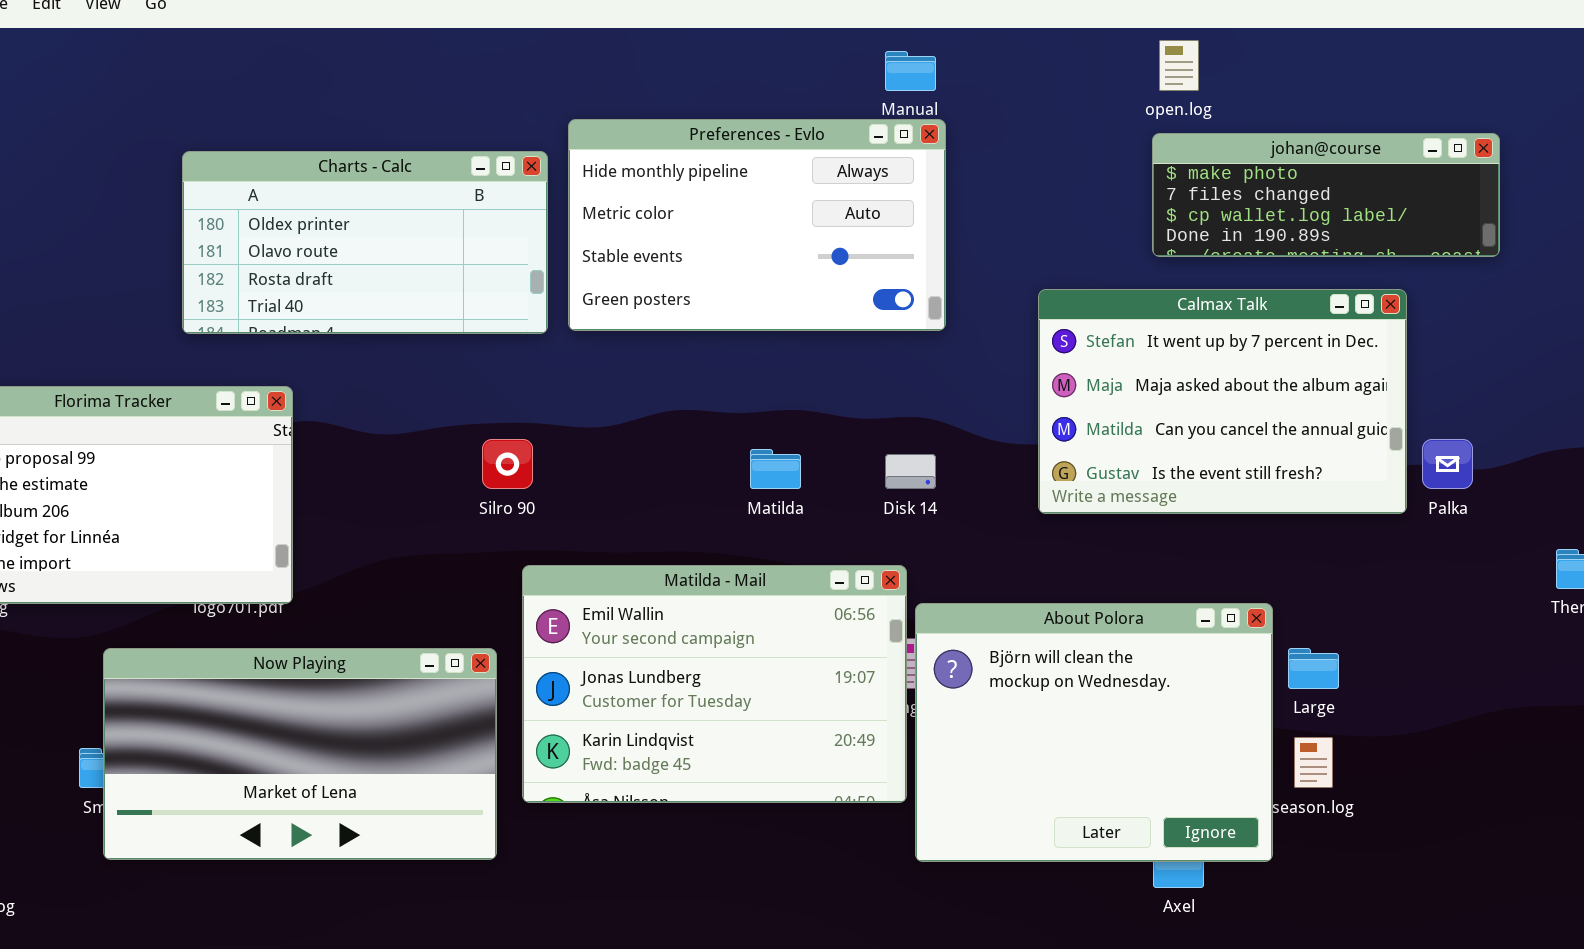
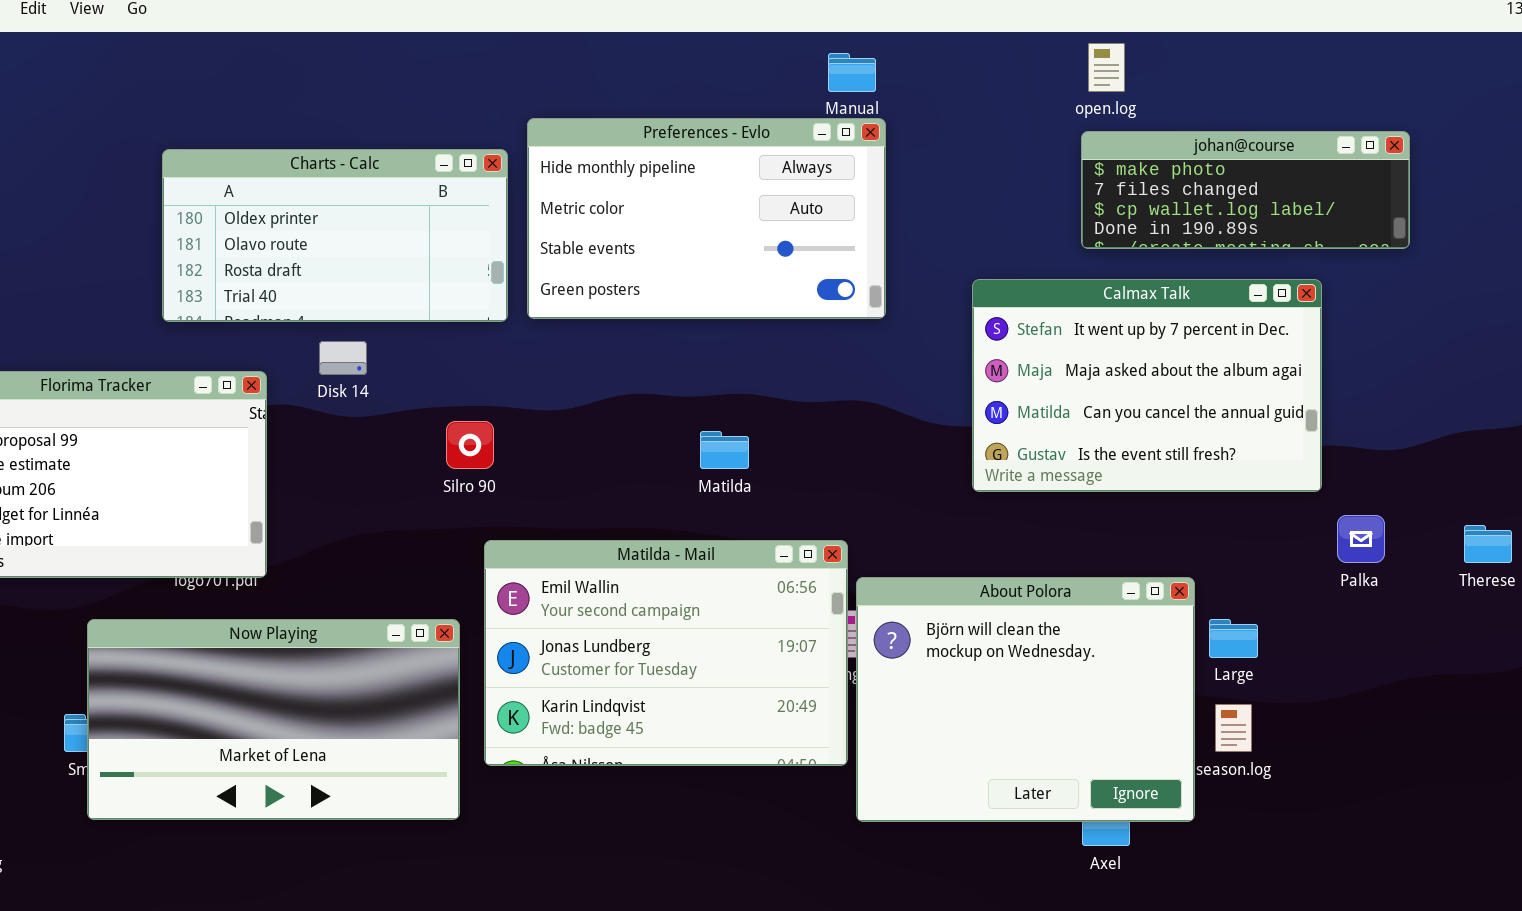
Palka: [1422,439,1473,489] -> [1337,515,1385,563], moved
Disk 14: [885,454,936,489] -> [319,341,367,375], moved

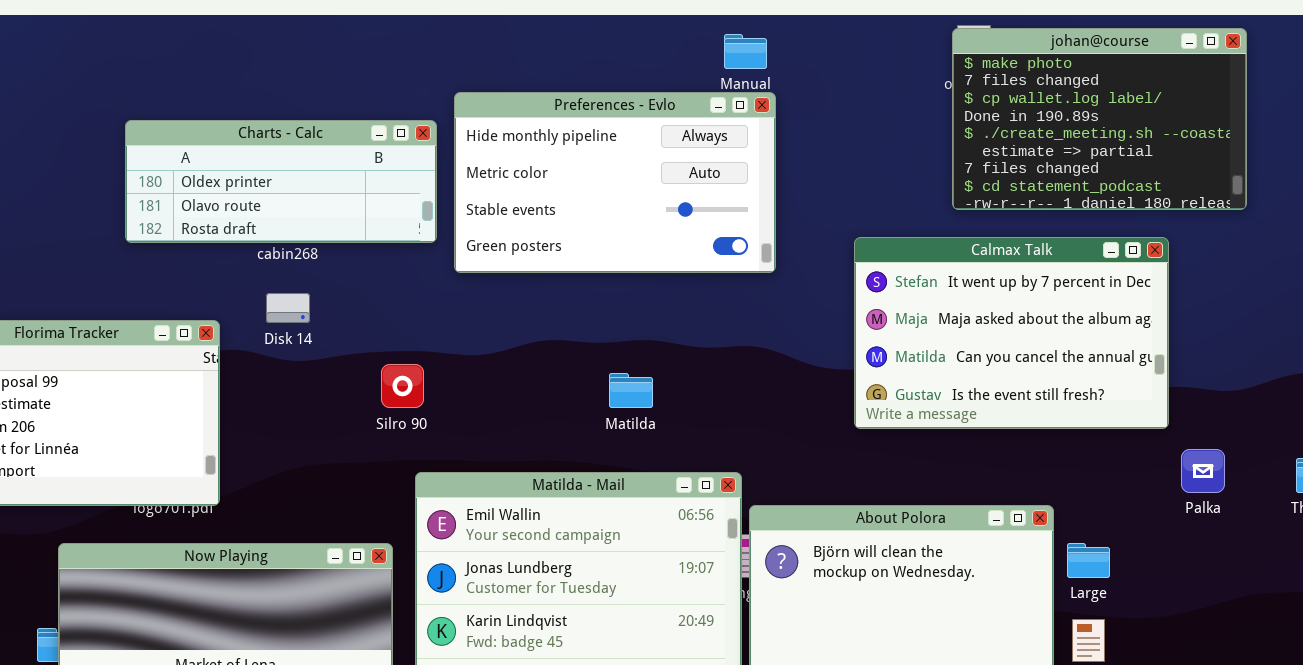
johan@course: [1081,131,1410,249] -> [952,28,1247,210], resized
Charts - Calc: [162,149,508,322] -> [125,120,437,243], resized

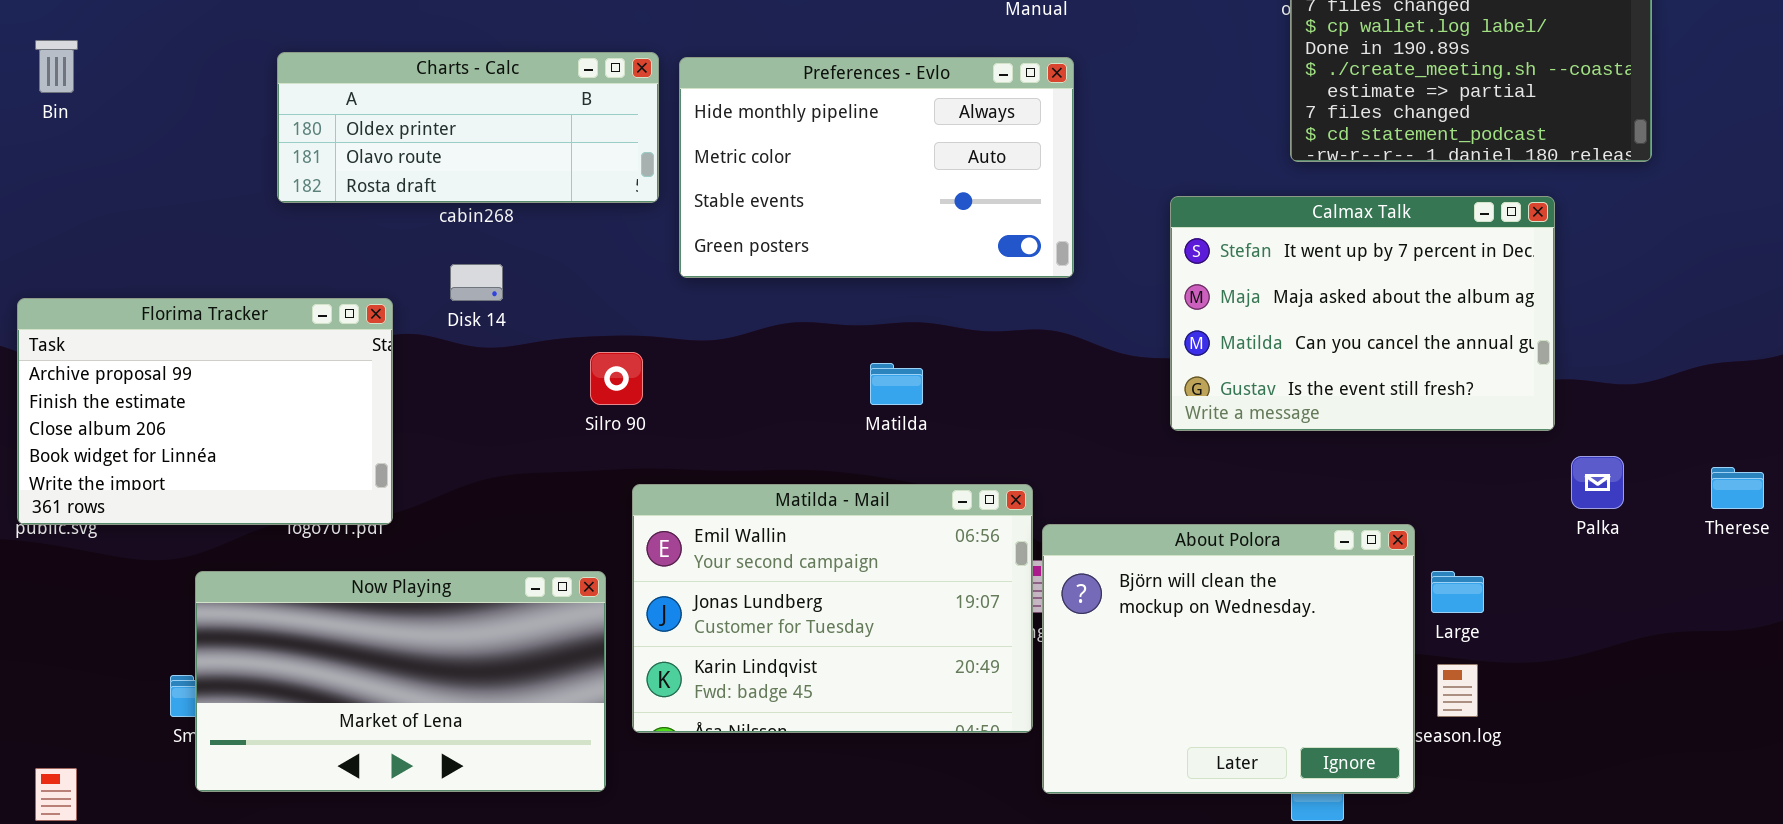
Preferences - Evlo: [454,92,776,273] -> [679,57,1074,278], moved

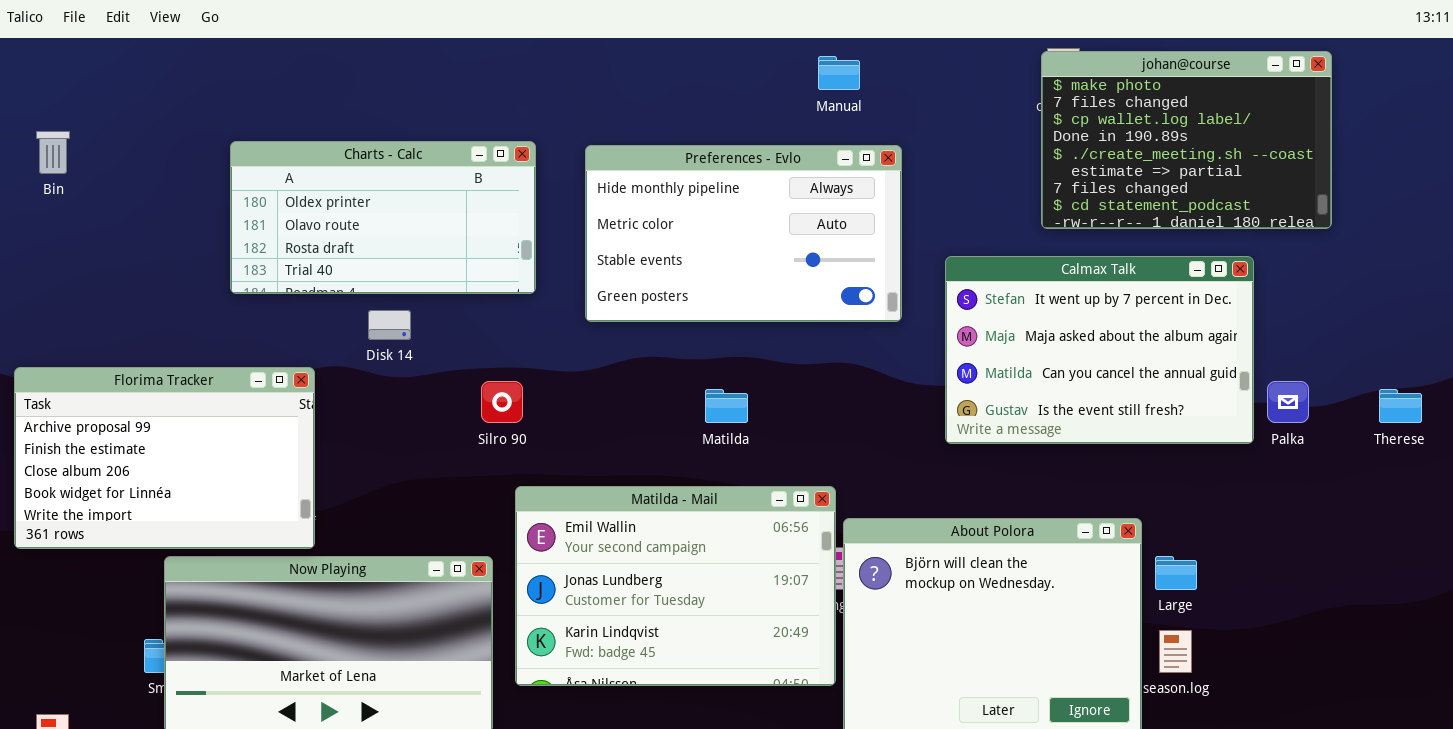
Charts - Calc: [277,52,659,203] -> [230,141,536,294], resized
Preferences - Evlo: [679,57,1074,278] -> [585,145,902,322], moved
Florima Tracker: [17,298,393,525] -> [14,367,315,549], moved
Palka: [1571,456,1624,509] -> [1267,381,1309,423], moved
Therese: [1711,467,1764,509] -> [1379,389,1422,423], moved

